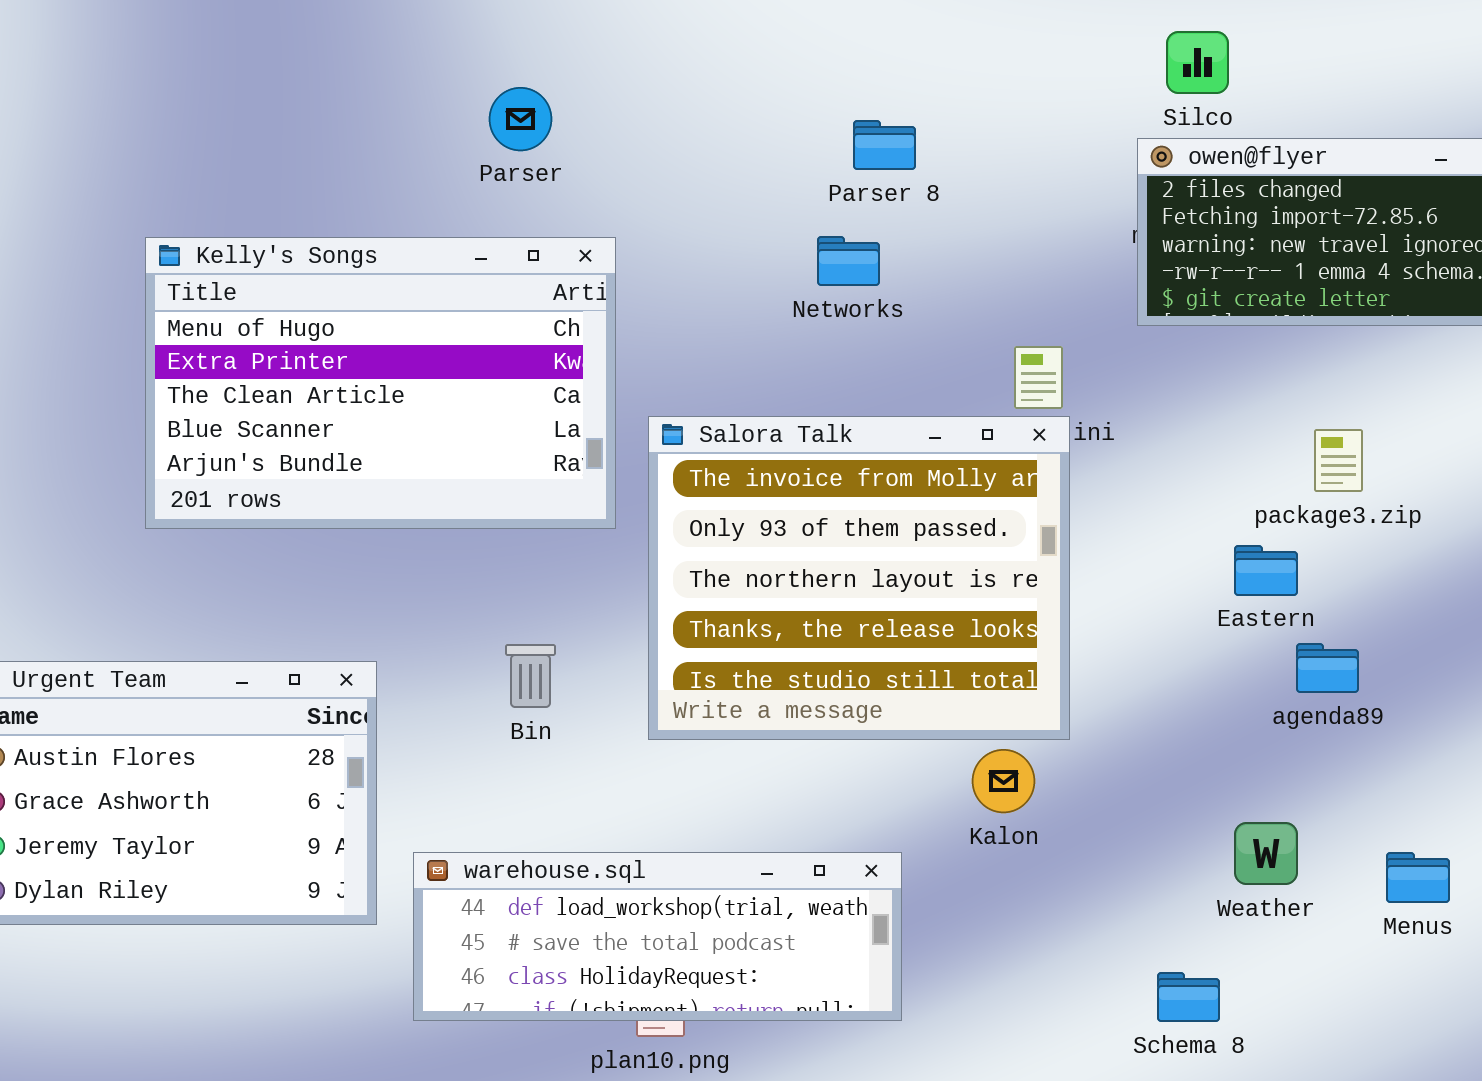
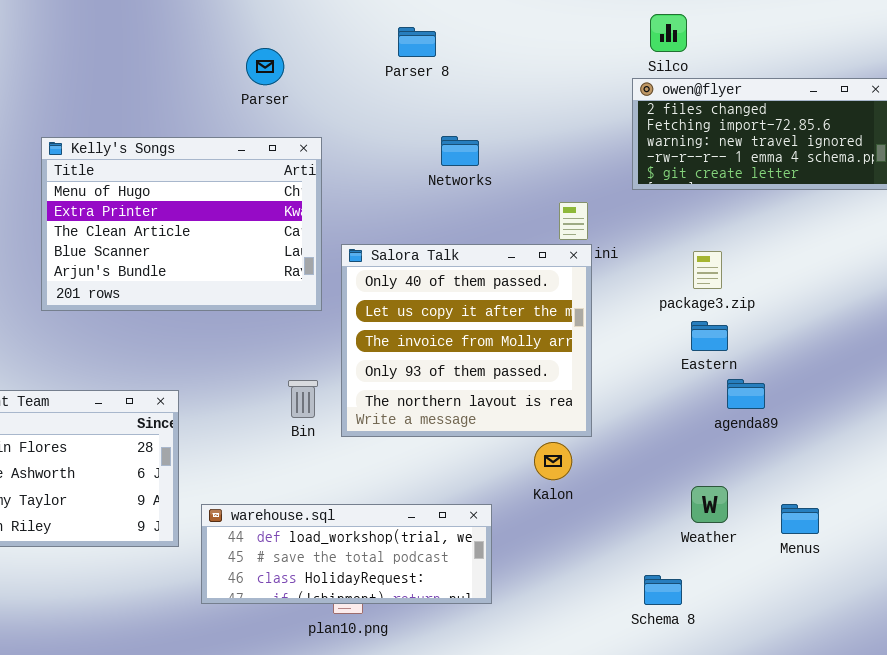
Parser 8: [853,120,916,170] -> [398,27,436,57], moved
Salora Talk: [648,416,1070,740] -> [341,244,592,437], scrolled up 2 rows
package3.zip: [1314,429,1363,492] -> [693,251,722,289], moved
Bin: [505,644,556,708] -> [288,380,318,418], moved

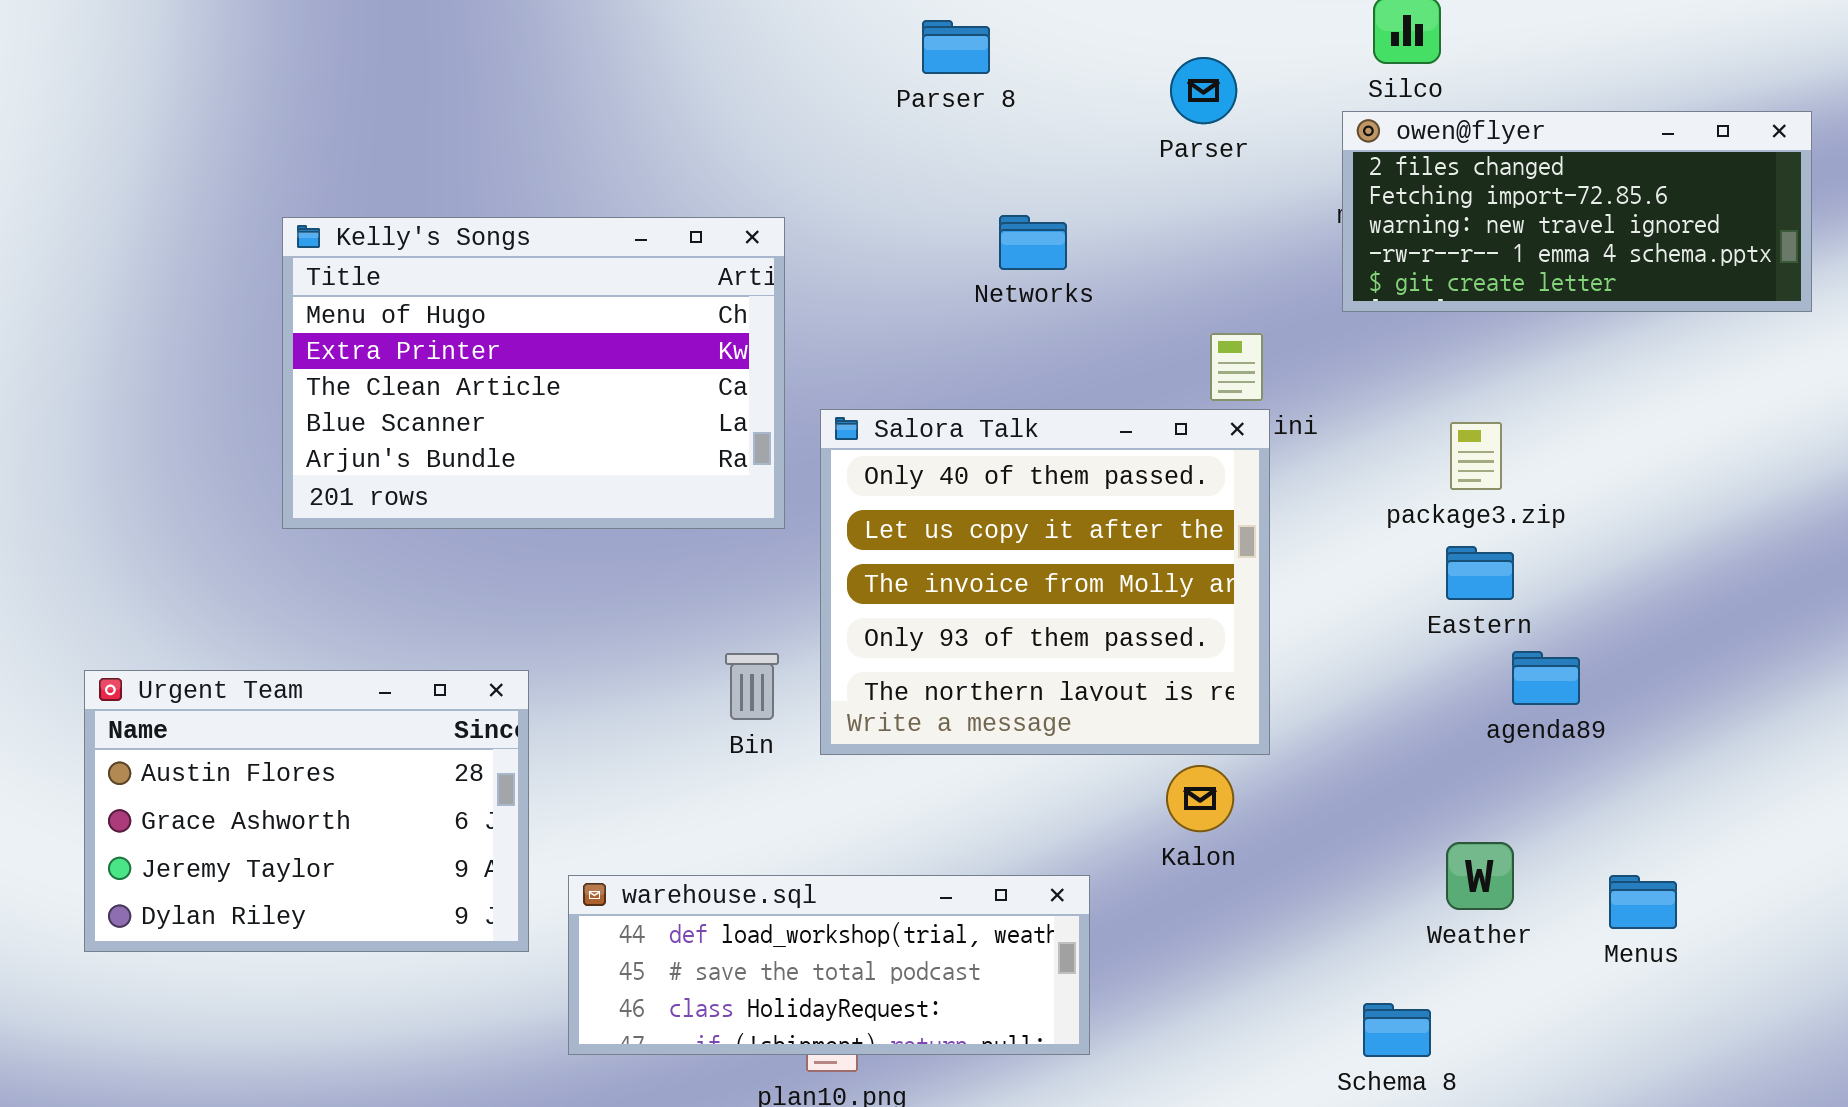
Parser: [246,48,284,85] -> [1170,57,1237,124], moved

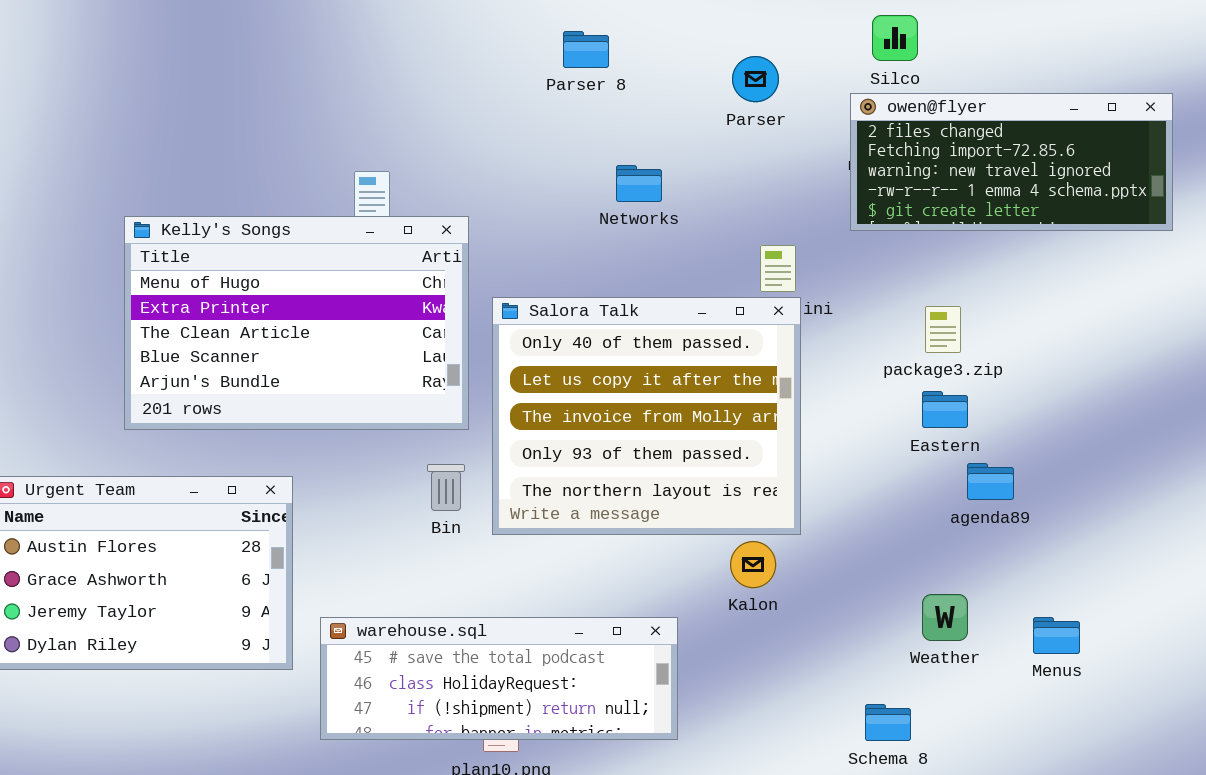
Kelly's Songs: [282,217,785,529] -> [124,216,469,430], moved
warehouse.sql: [568,875,1090,1055] -> [320,617,678,740], scrolled down 1 row

